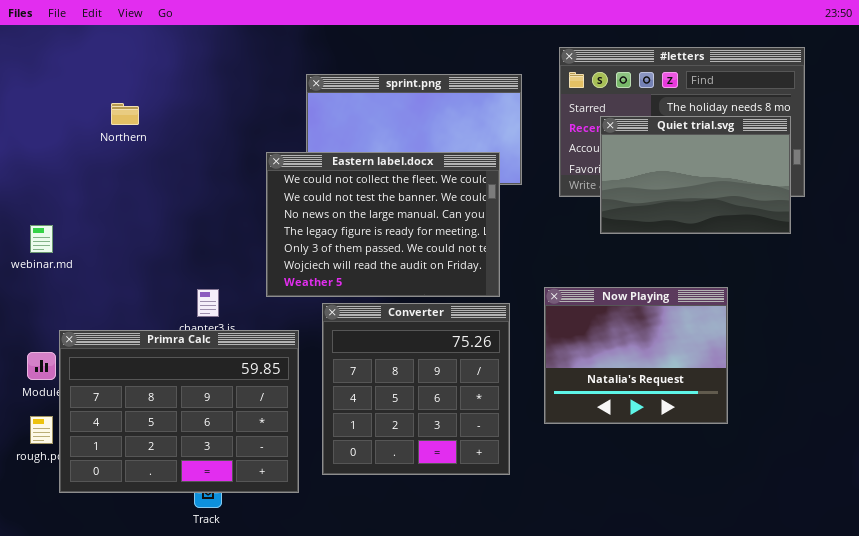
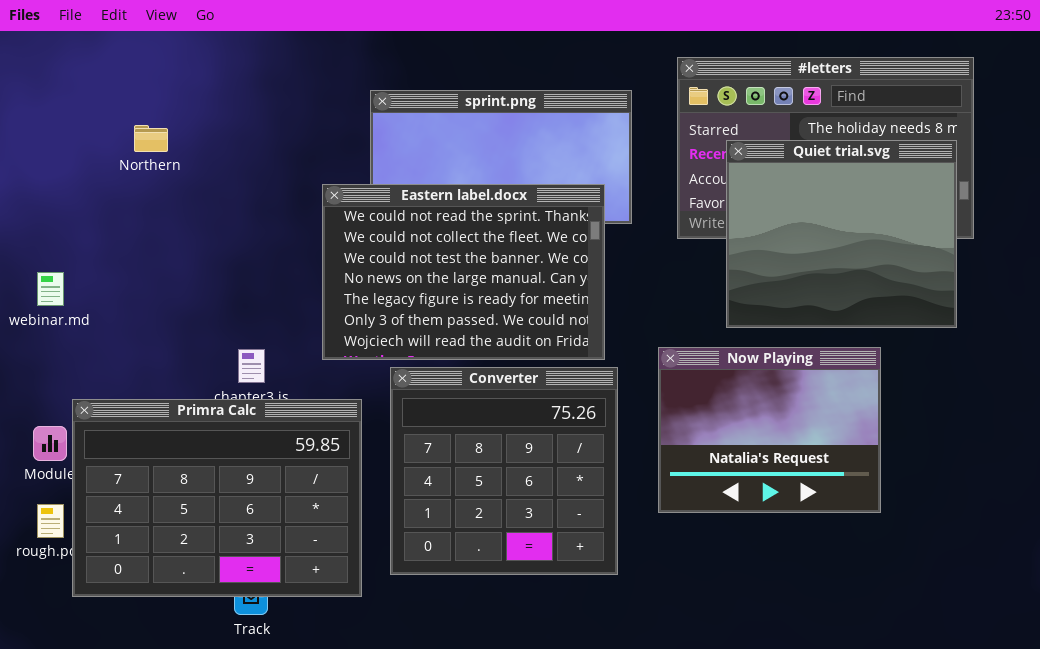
Quiet trial.svg: [600,116,791,234] -> [726,140,957,328], resized
Eastern label.docx: [266,152,500,297] -> [322,184,605,360], scrolled up 1 row

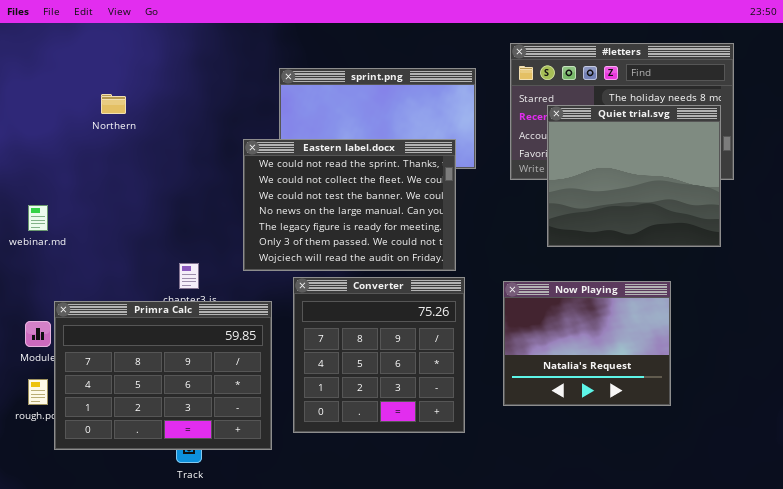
Now Playing: [658,347,881,513] -> [503,281,671,406], moved

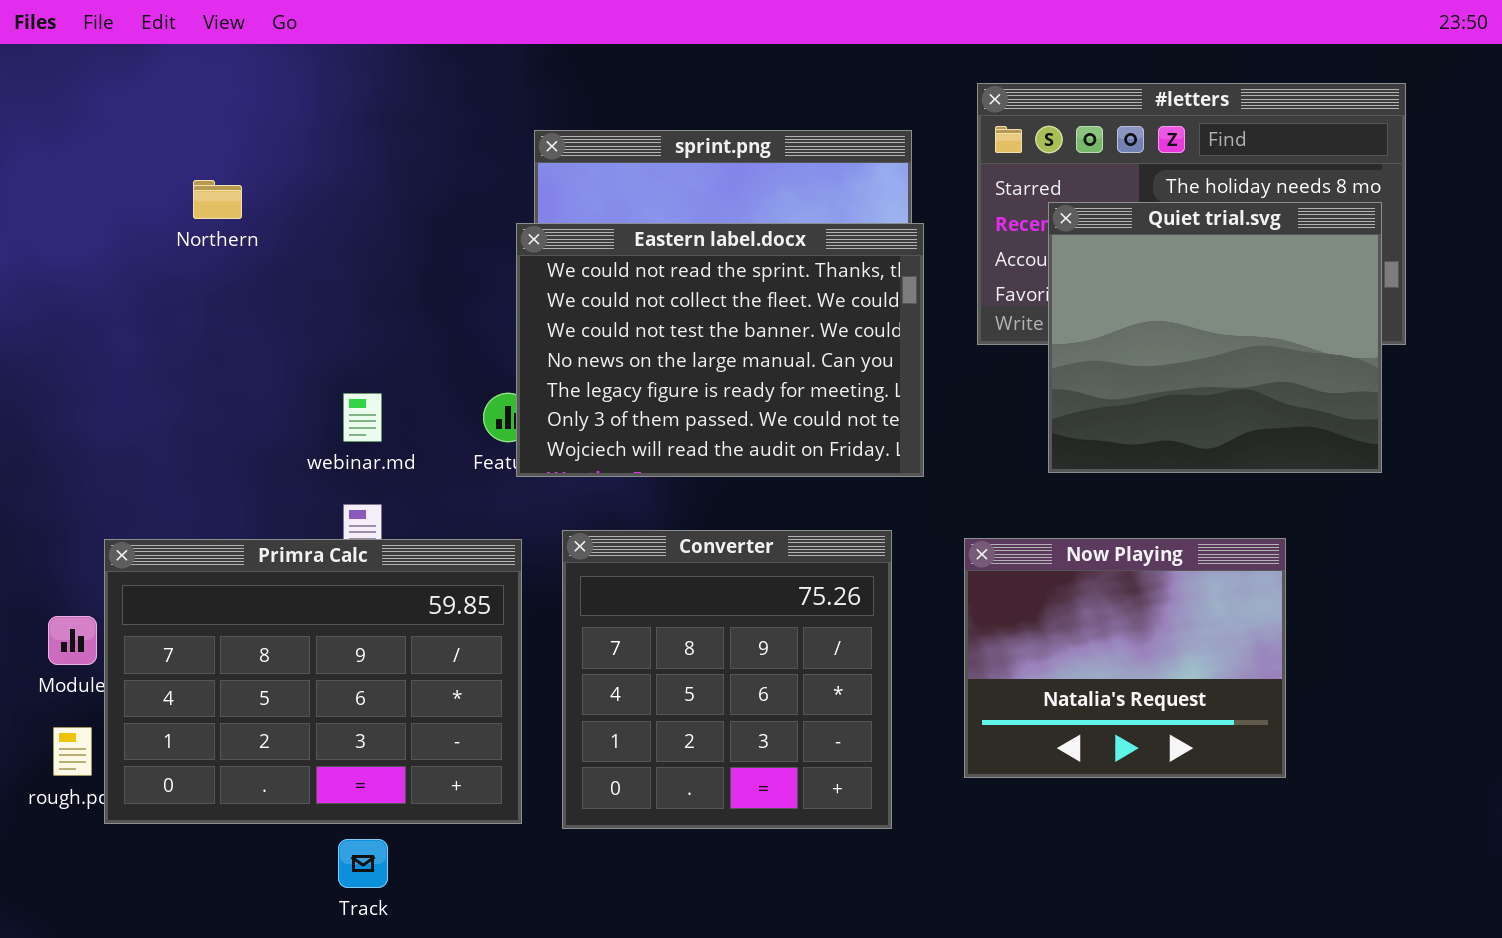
Eastern label.docx: [243,139,456,271] -> [516,223,924,477], moved
webinar.md: [28,205,48,231] -> [343,393,382,442], moved
Primra Calc: [54,301,272,450] -> [104,539,522,824], moved

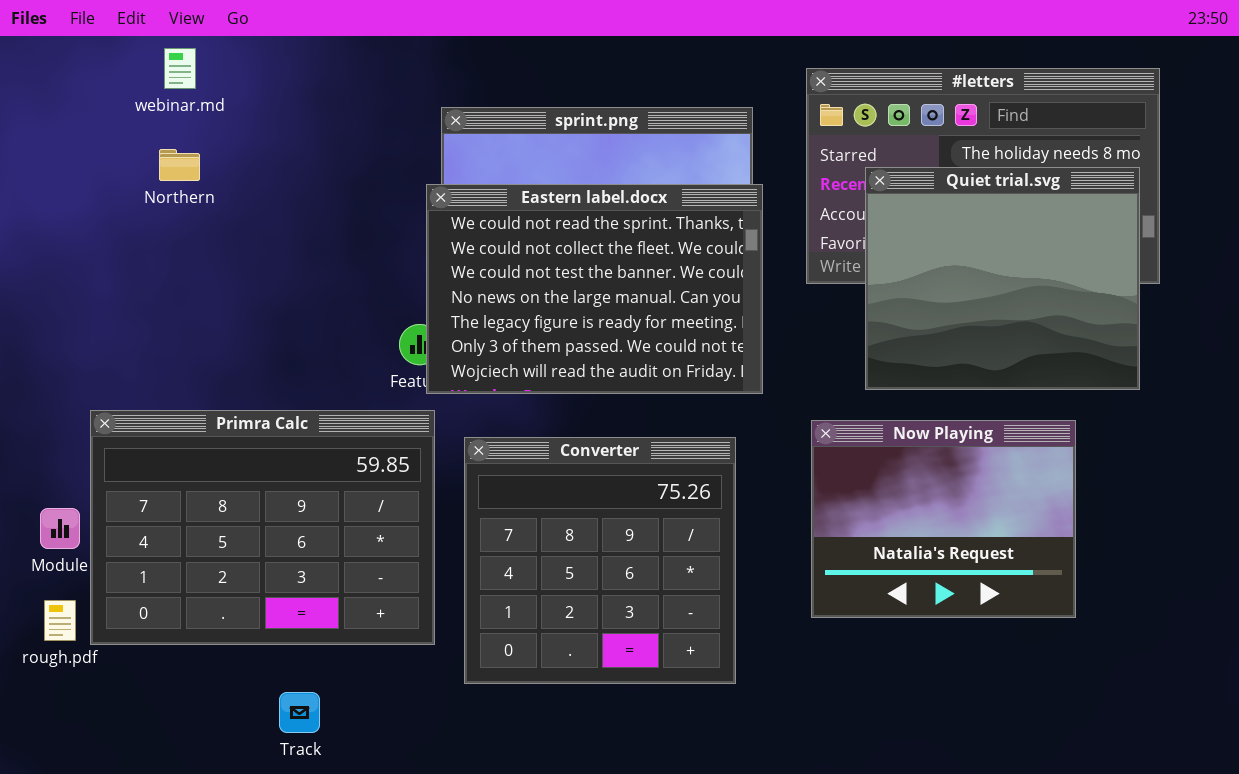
webinar.md: [343,393,382,442] -> [164,48,196,89], moved
Now Playing: [964,538,1286,778] -> [811,420,1076,618], moved
Primra Calc: [104,539,522,824] -> [90,410,435,645], moved

